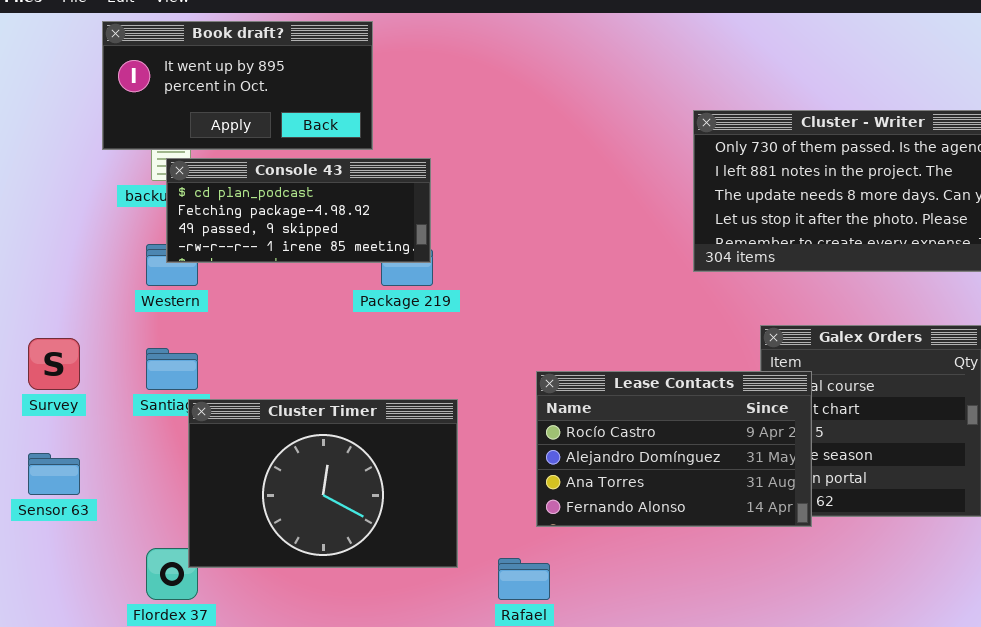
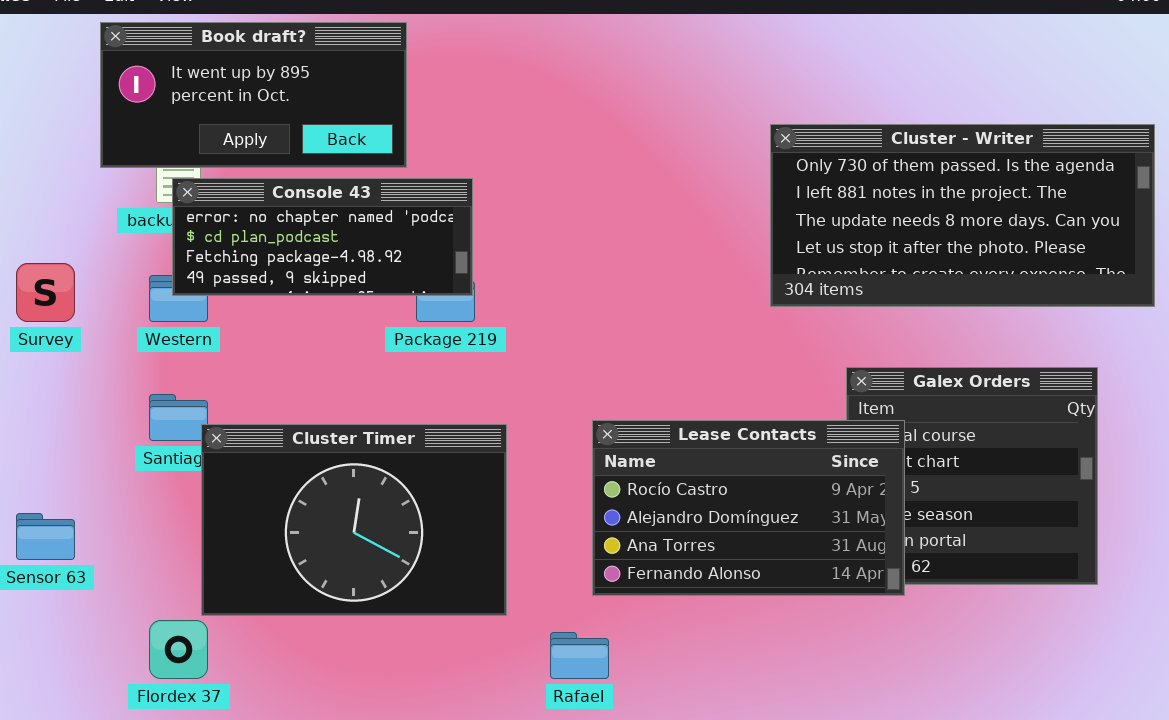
Console 43: [166,158,431,263] -> [172,178,473,296], scrolled up 1 row
Survey: [28,338,80,390] -> [16,263,75,322], moved
Cluster Timer: [188,399,458,568] -> [201,424,507,616], moved

